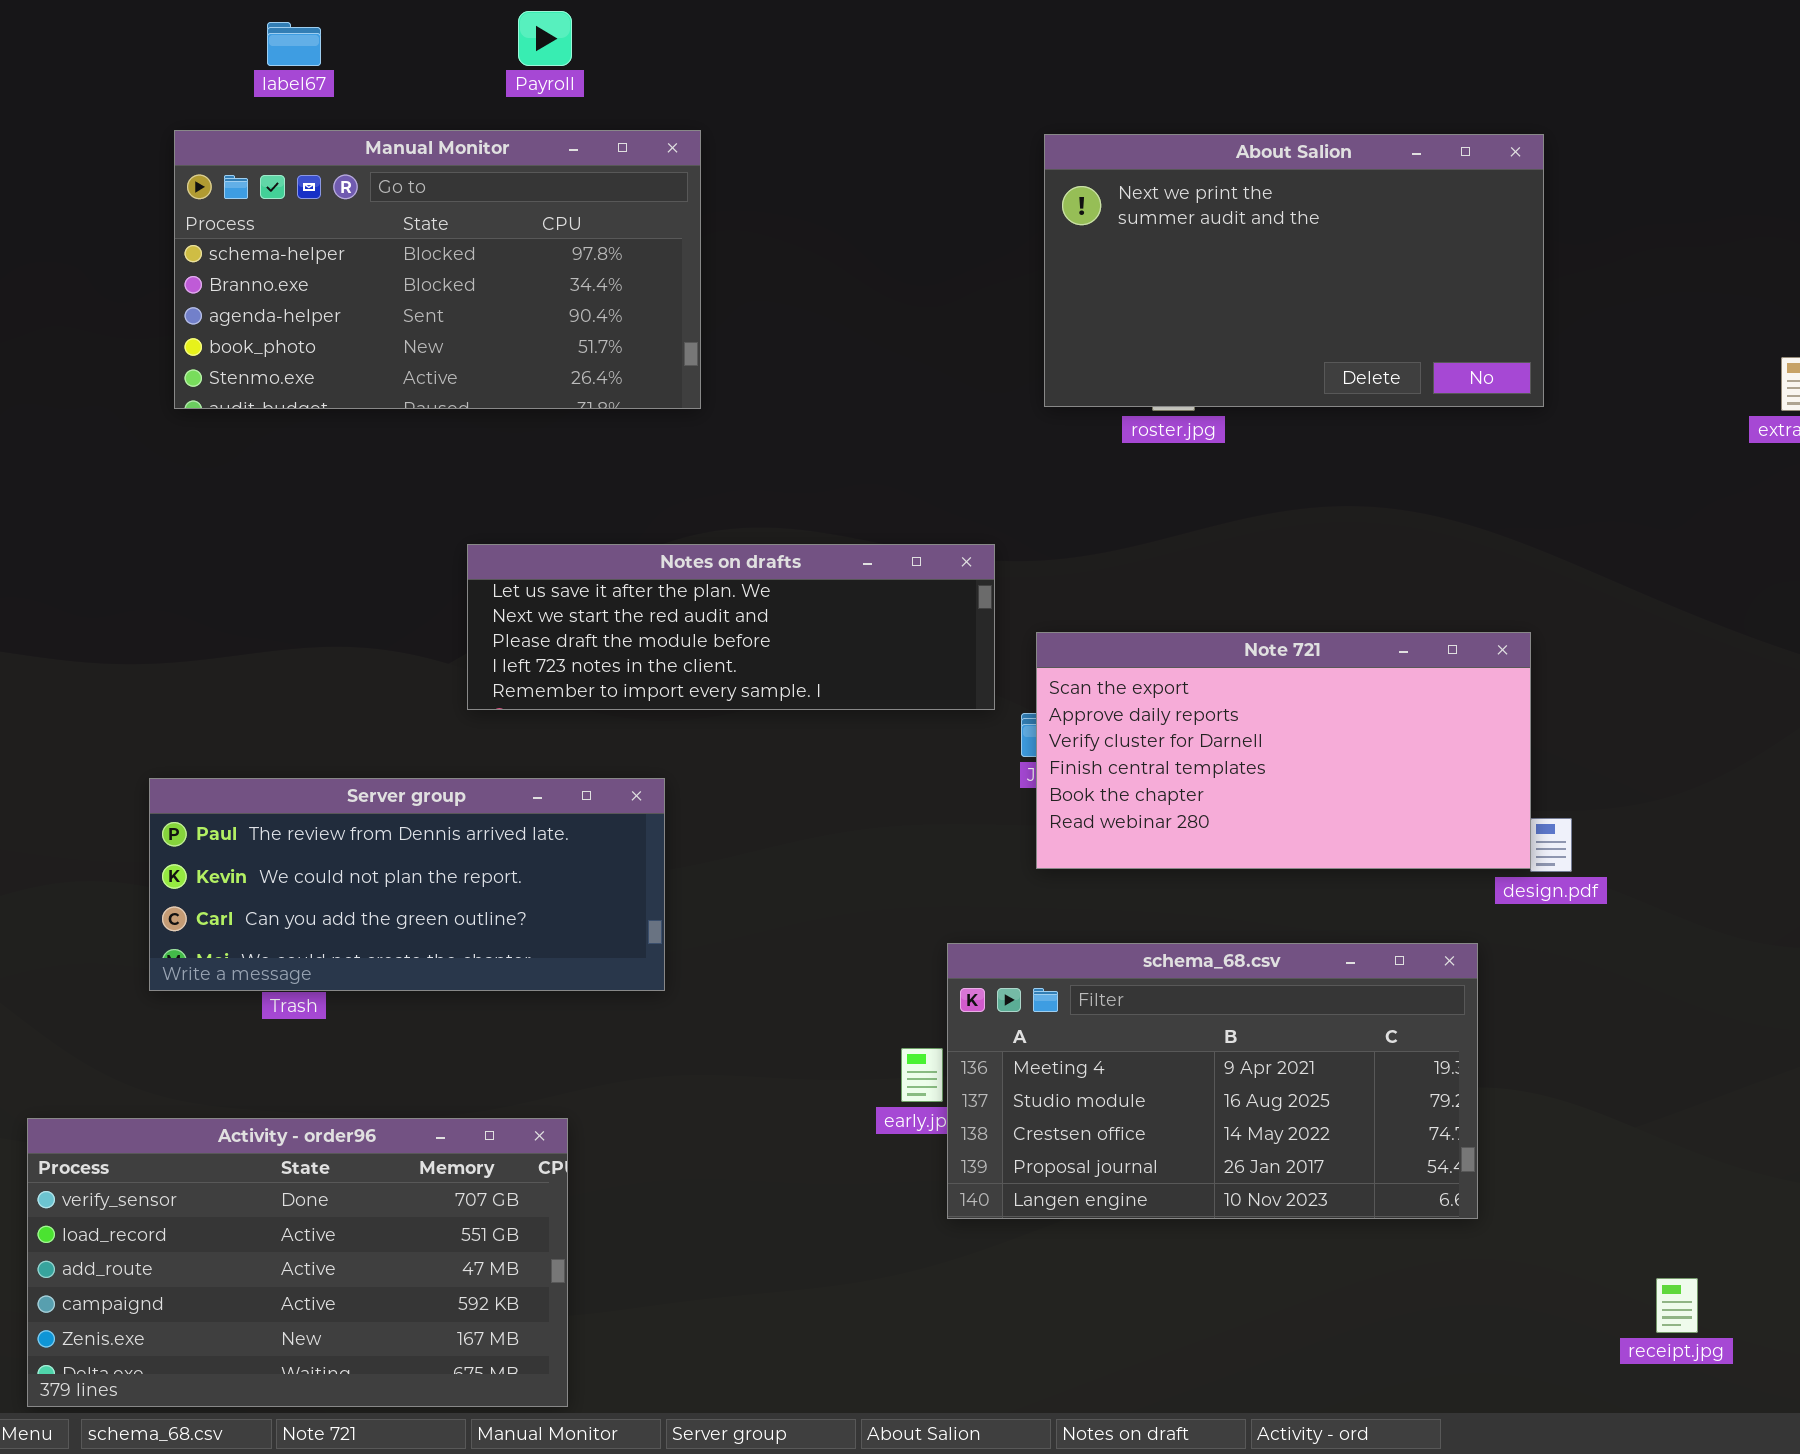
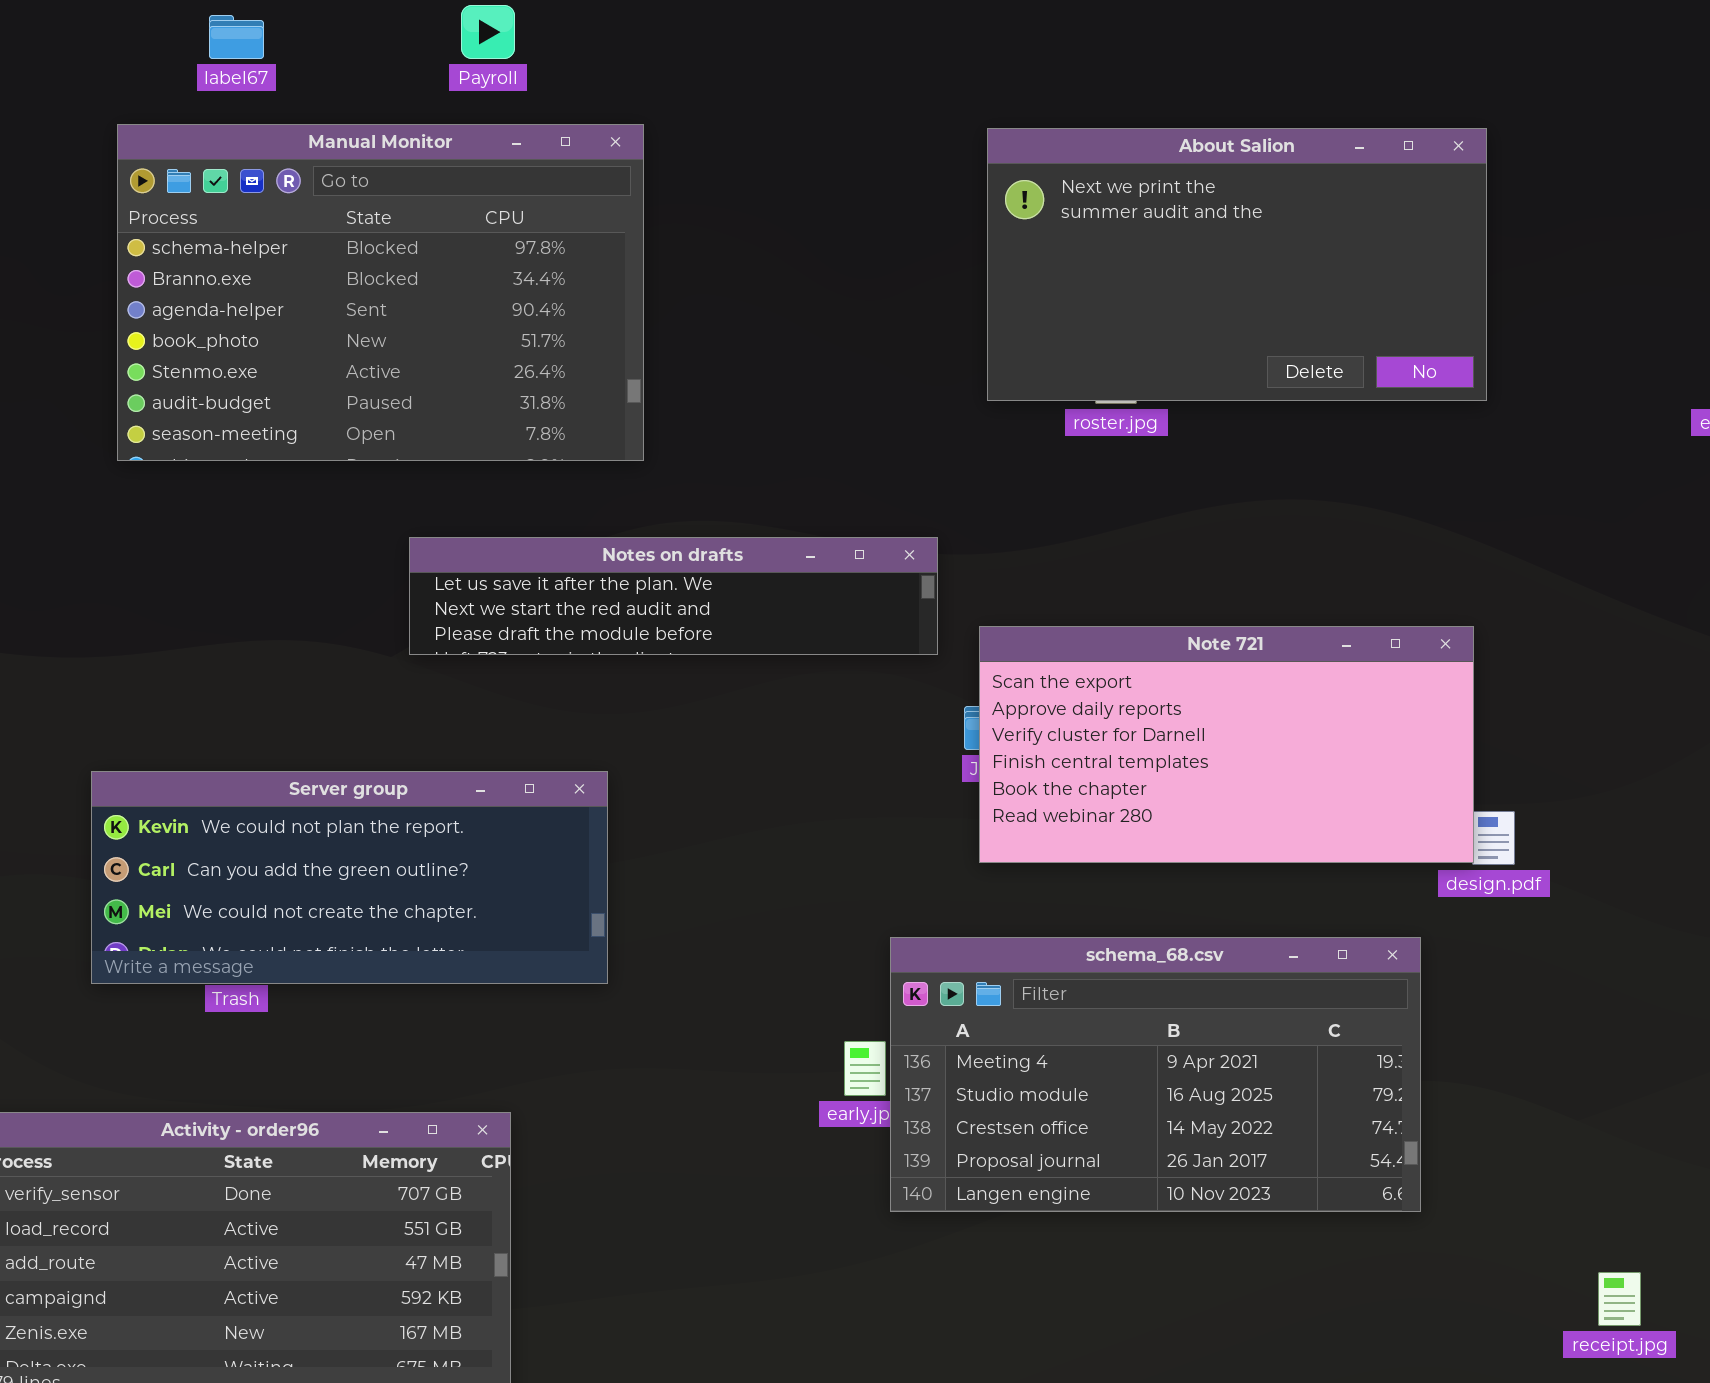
Manual Monitor: [174,130,701,409] -> [117,124,644,461], resized
Notes on drafts: [467,544,995,710] -> [409,537,938,655], resized
Server group: [149,778,665,991] -> [91,771,608,984], scrolled down 1 row

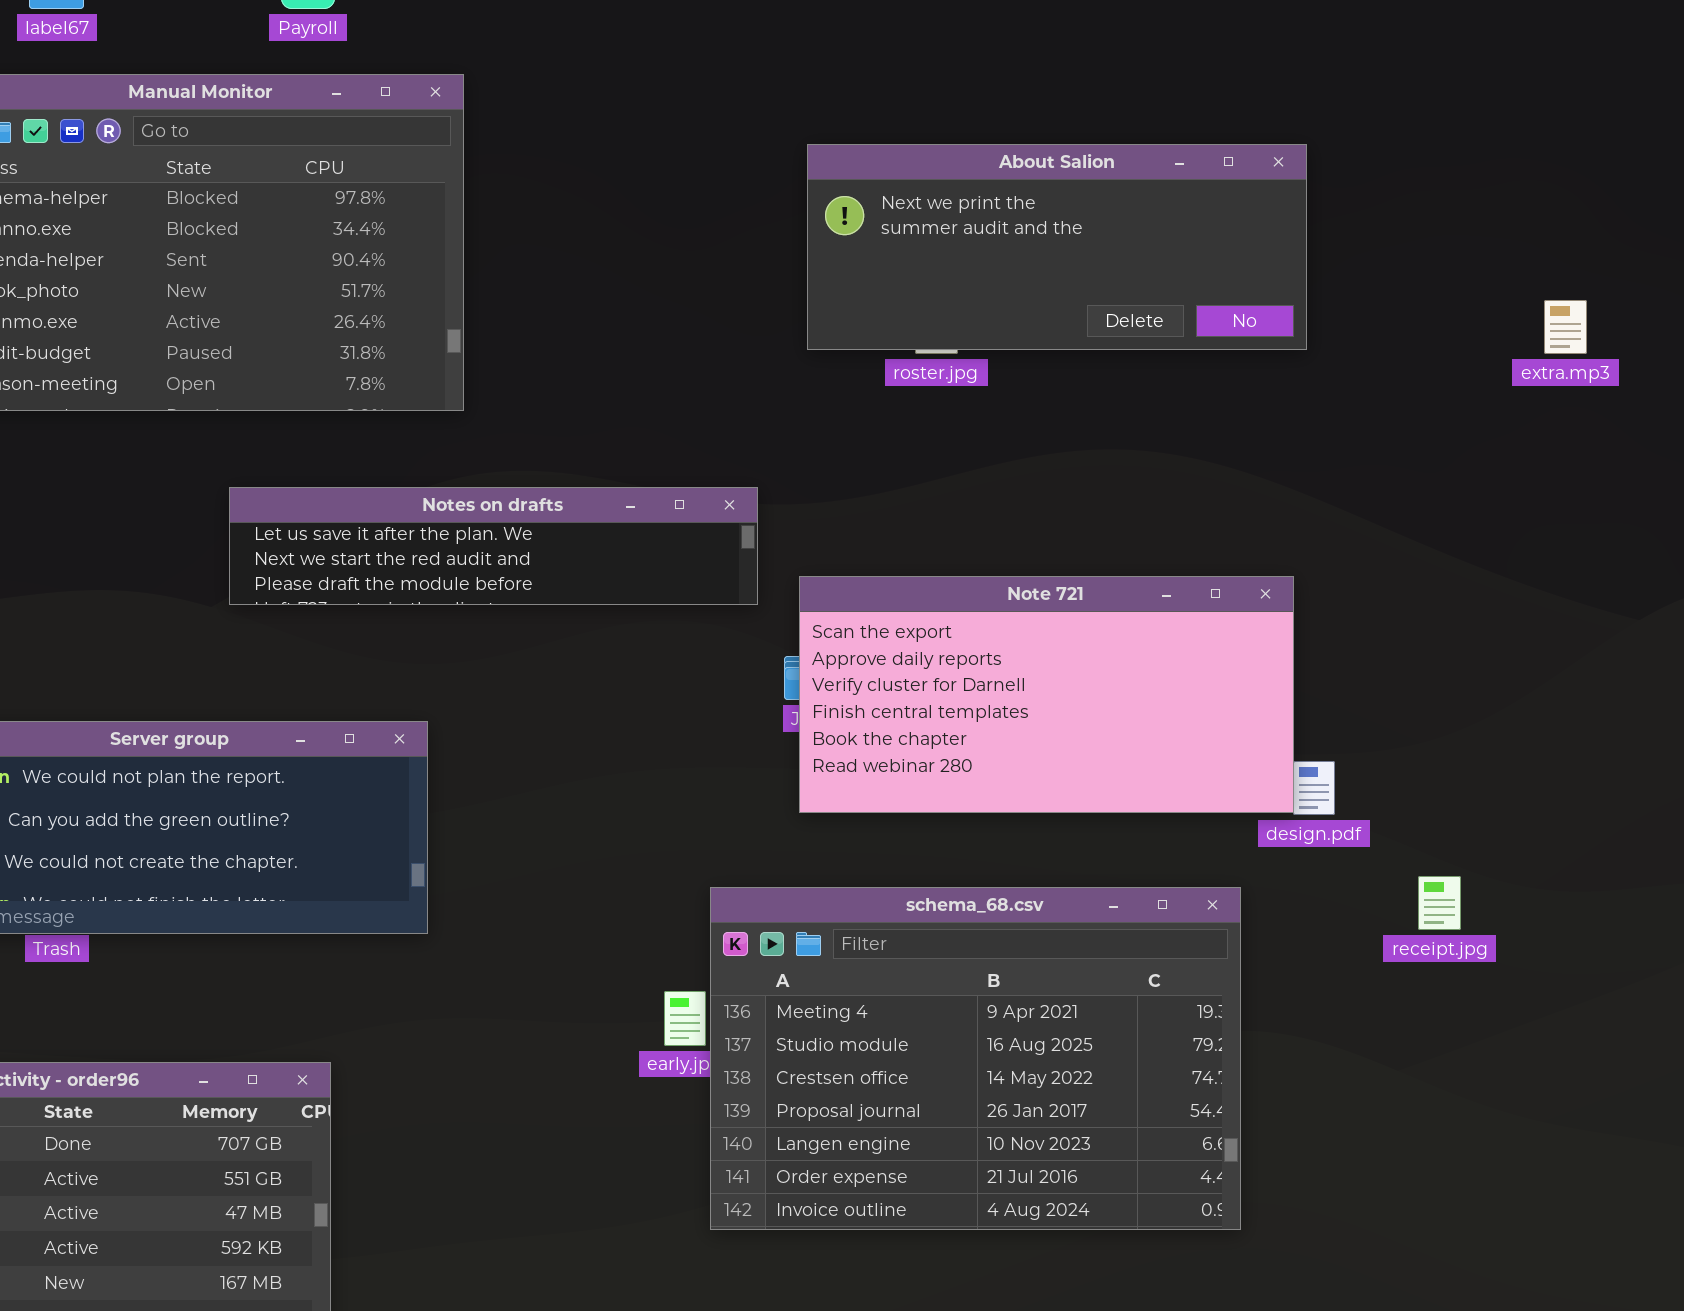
About Salion: [987,128,1487,401] -> [807,144,1307,350], resized
schema_68.csv: [890,937,1421,1212] -> [710,887,1241,1230], resized
receipt.jpg: [1598,1272,1641,1326] -> [1418,876,1461,930], moved

